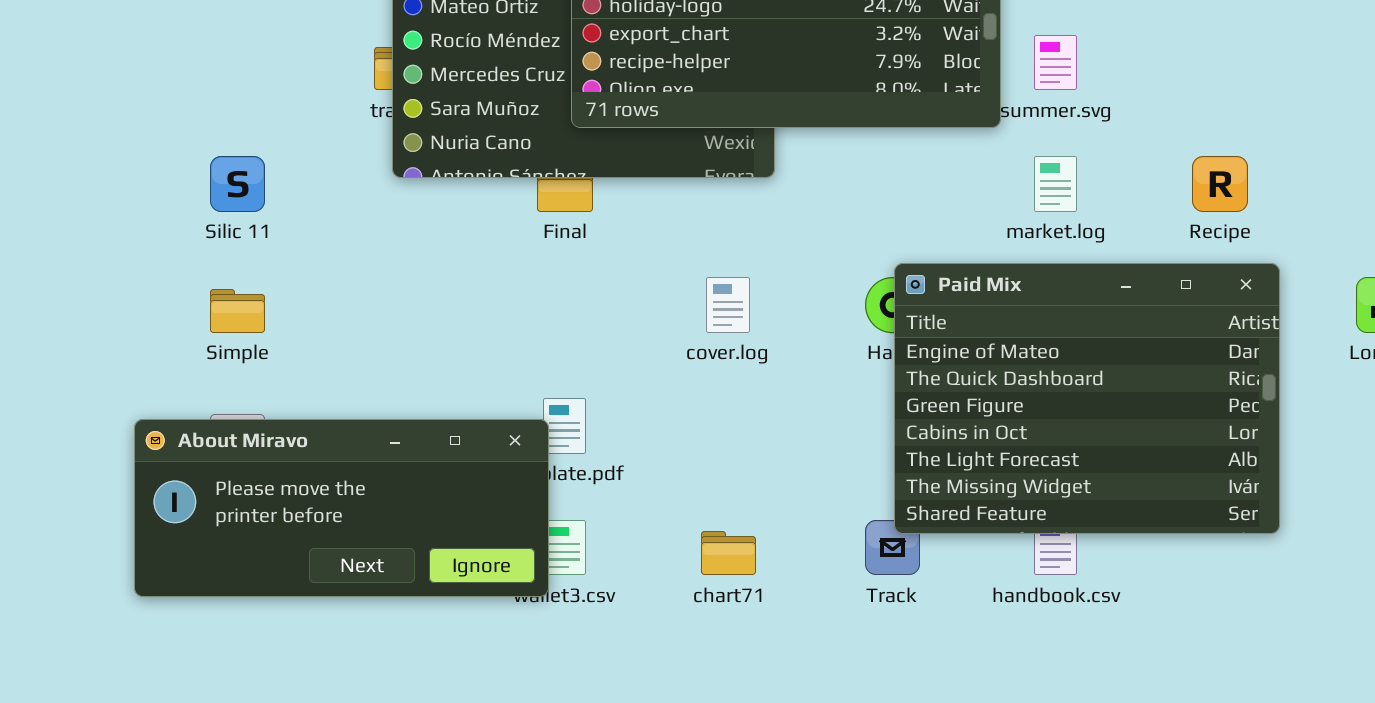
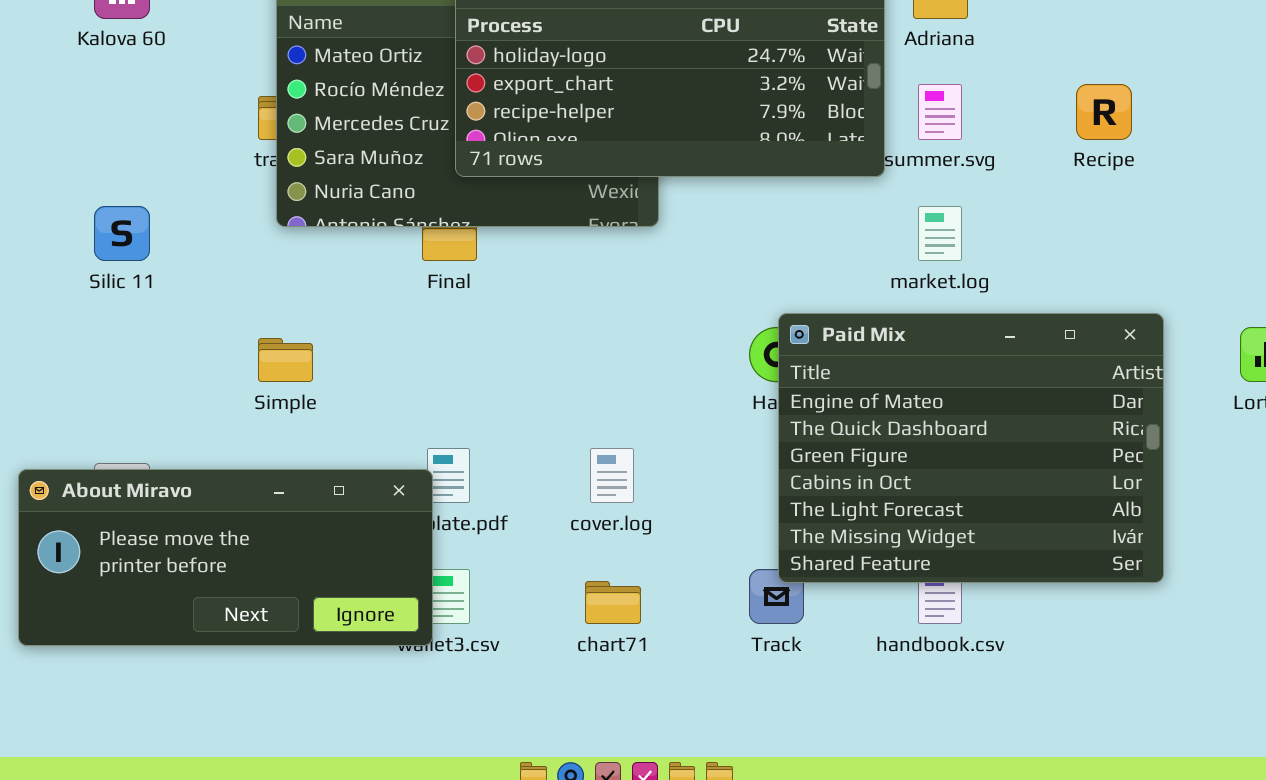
Recipe: [1192,156,1248,212] -> [1076,84,1132,140], moved
cover.log: [706,277,750,333] -> [590,448,634,503], moved
Simple: [210,289,265,333] -> [258,338,313,382], moved

